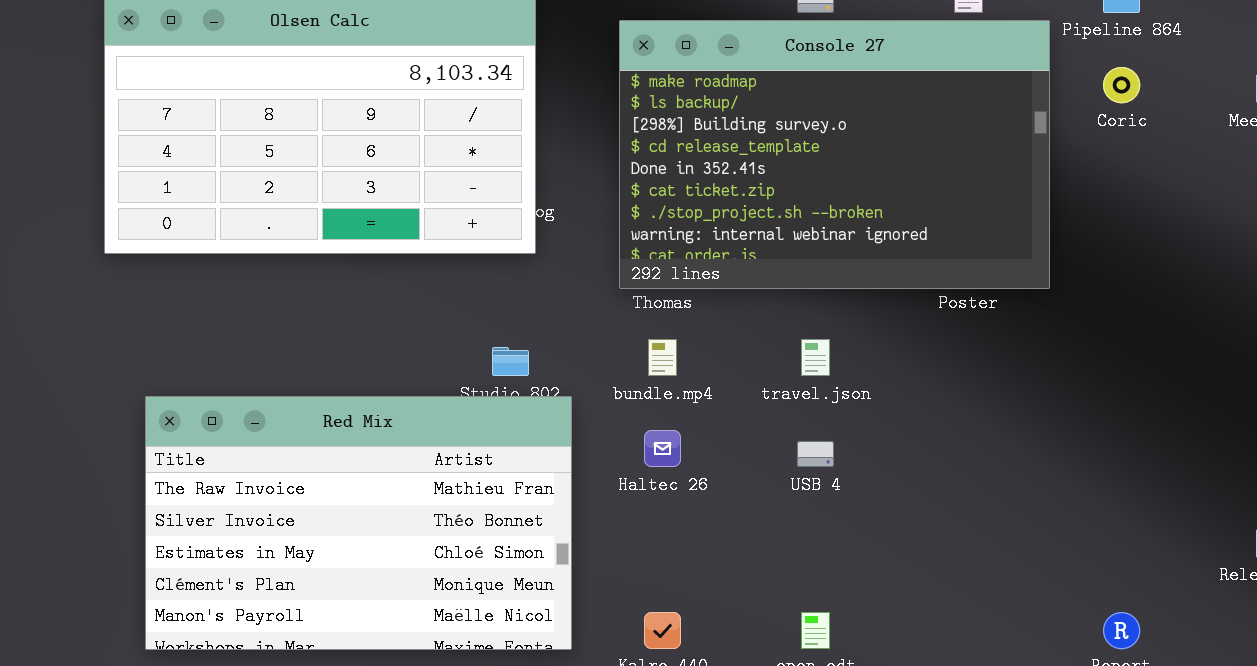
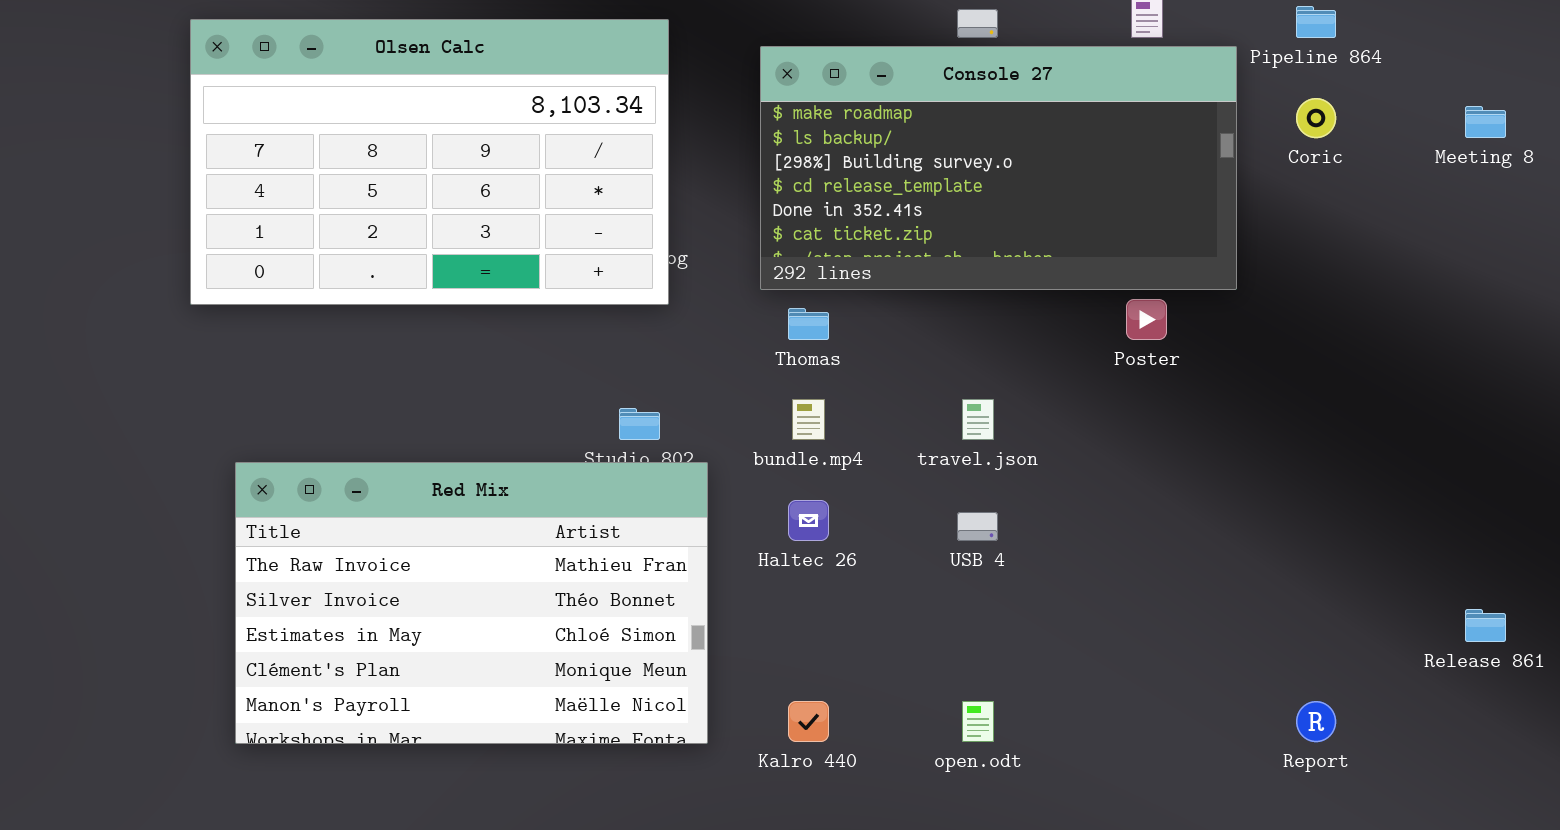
Console 27: [619,20,1050,289] -> [760,46,1237,290], resized

